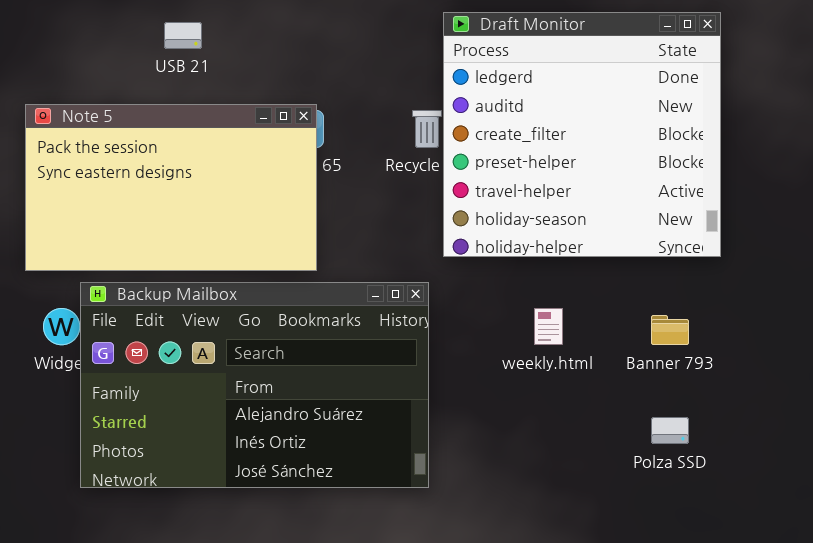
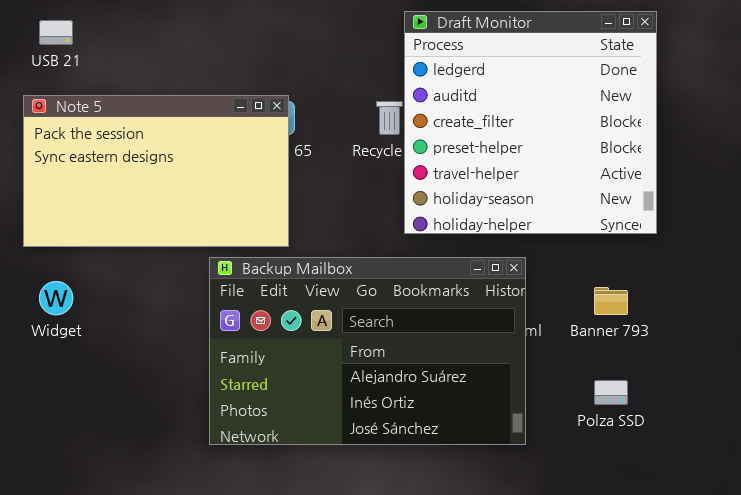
USB 21: [164,22,202,49] -> [39,20,73,45], moved
Backup Mailbox: [80,282,429,488] -> [209,257,526,445], moved

